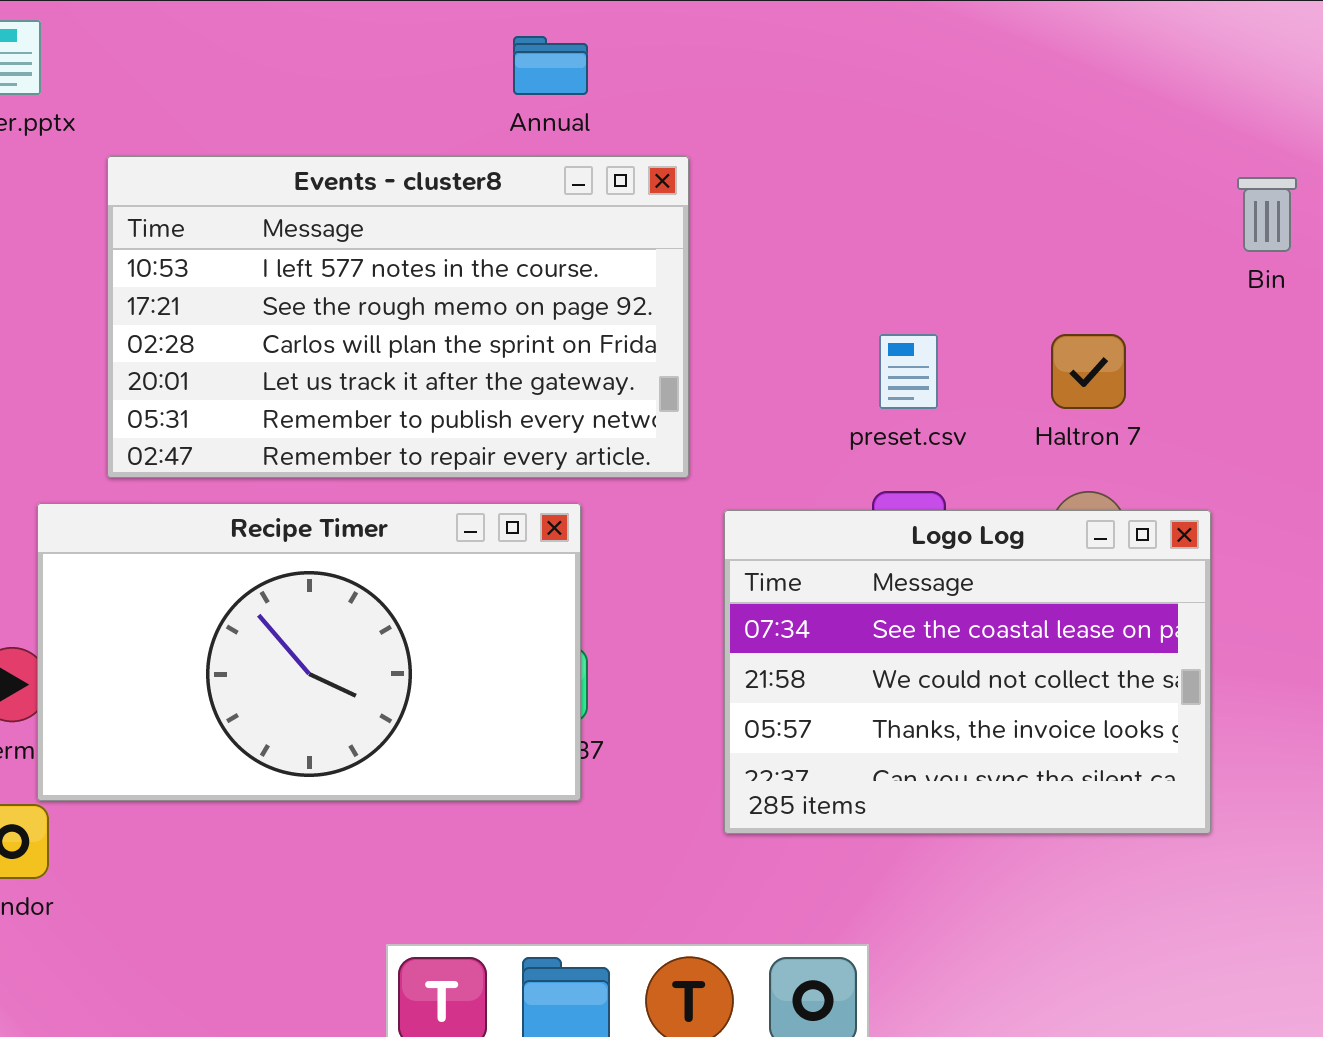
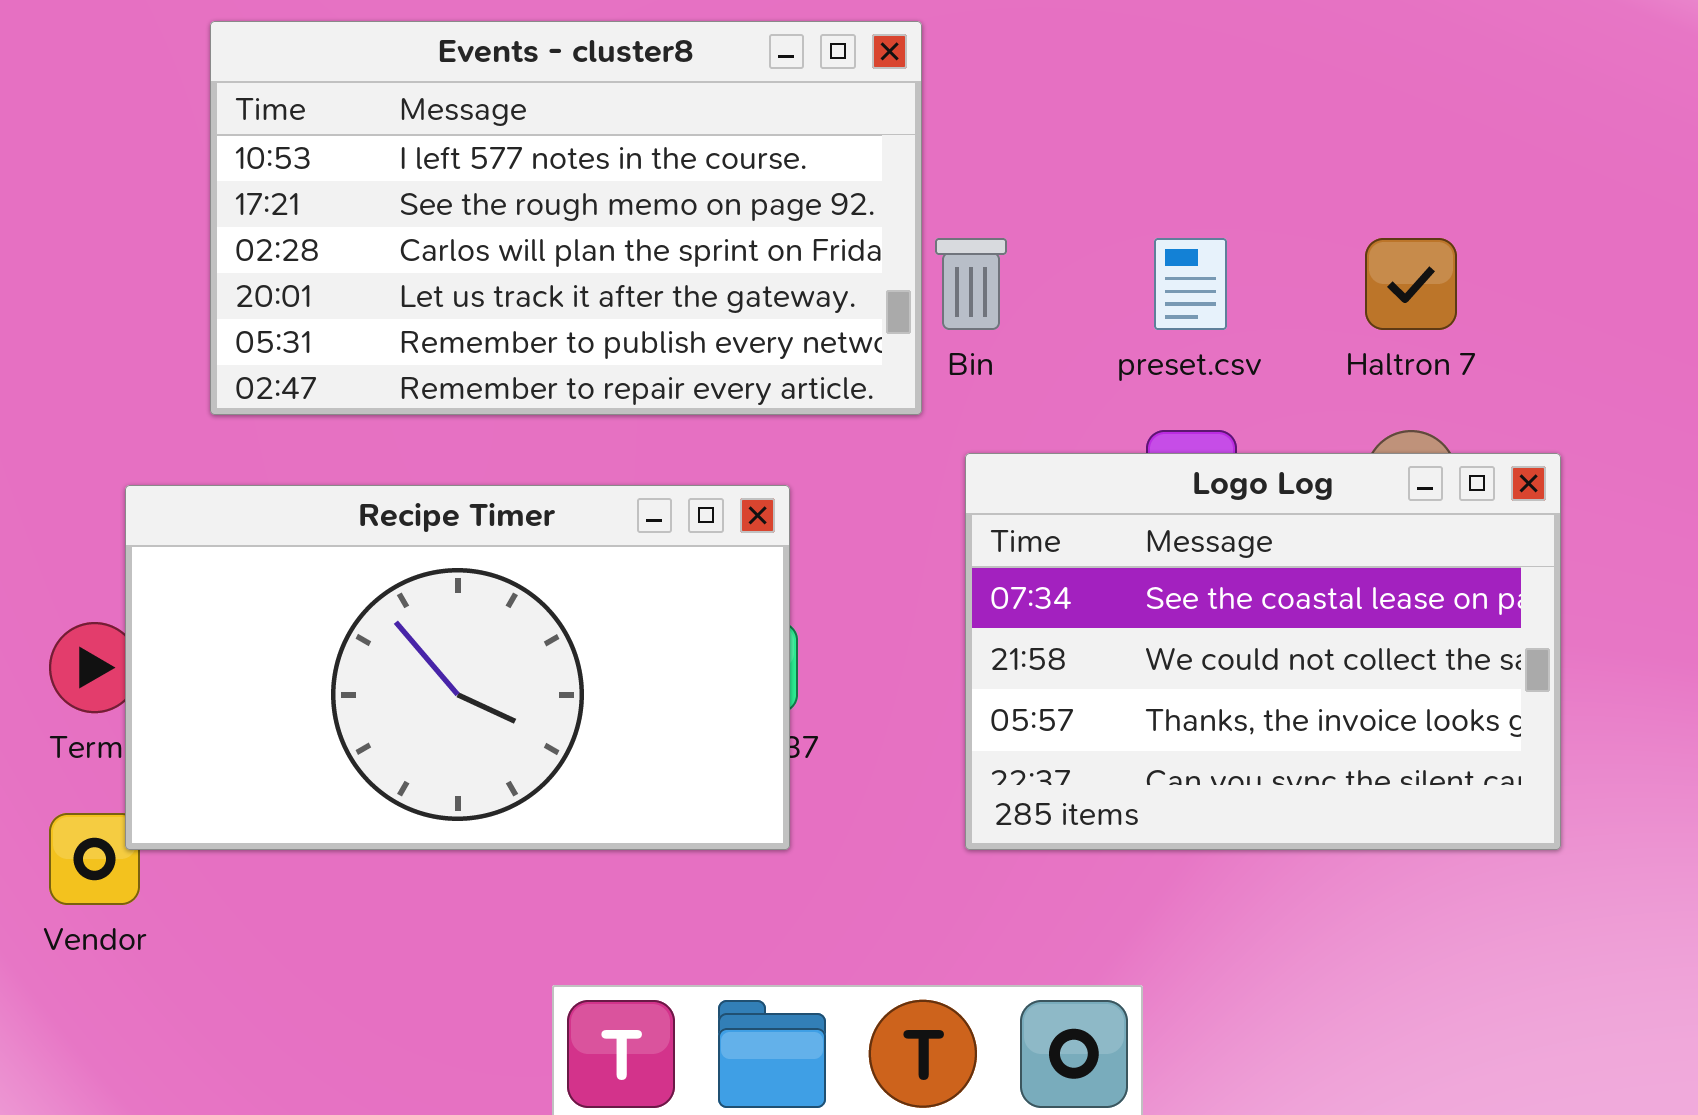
Bin: [1237,177,1297,252] -> [935,238,1007,330], moved
Recipe Timer: [37,503,581,801] -> [125,485,790,850], moved

